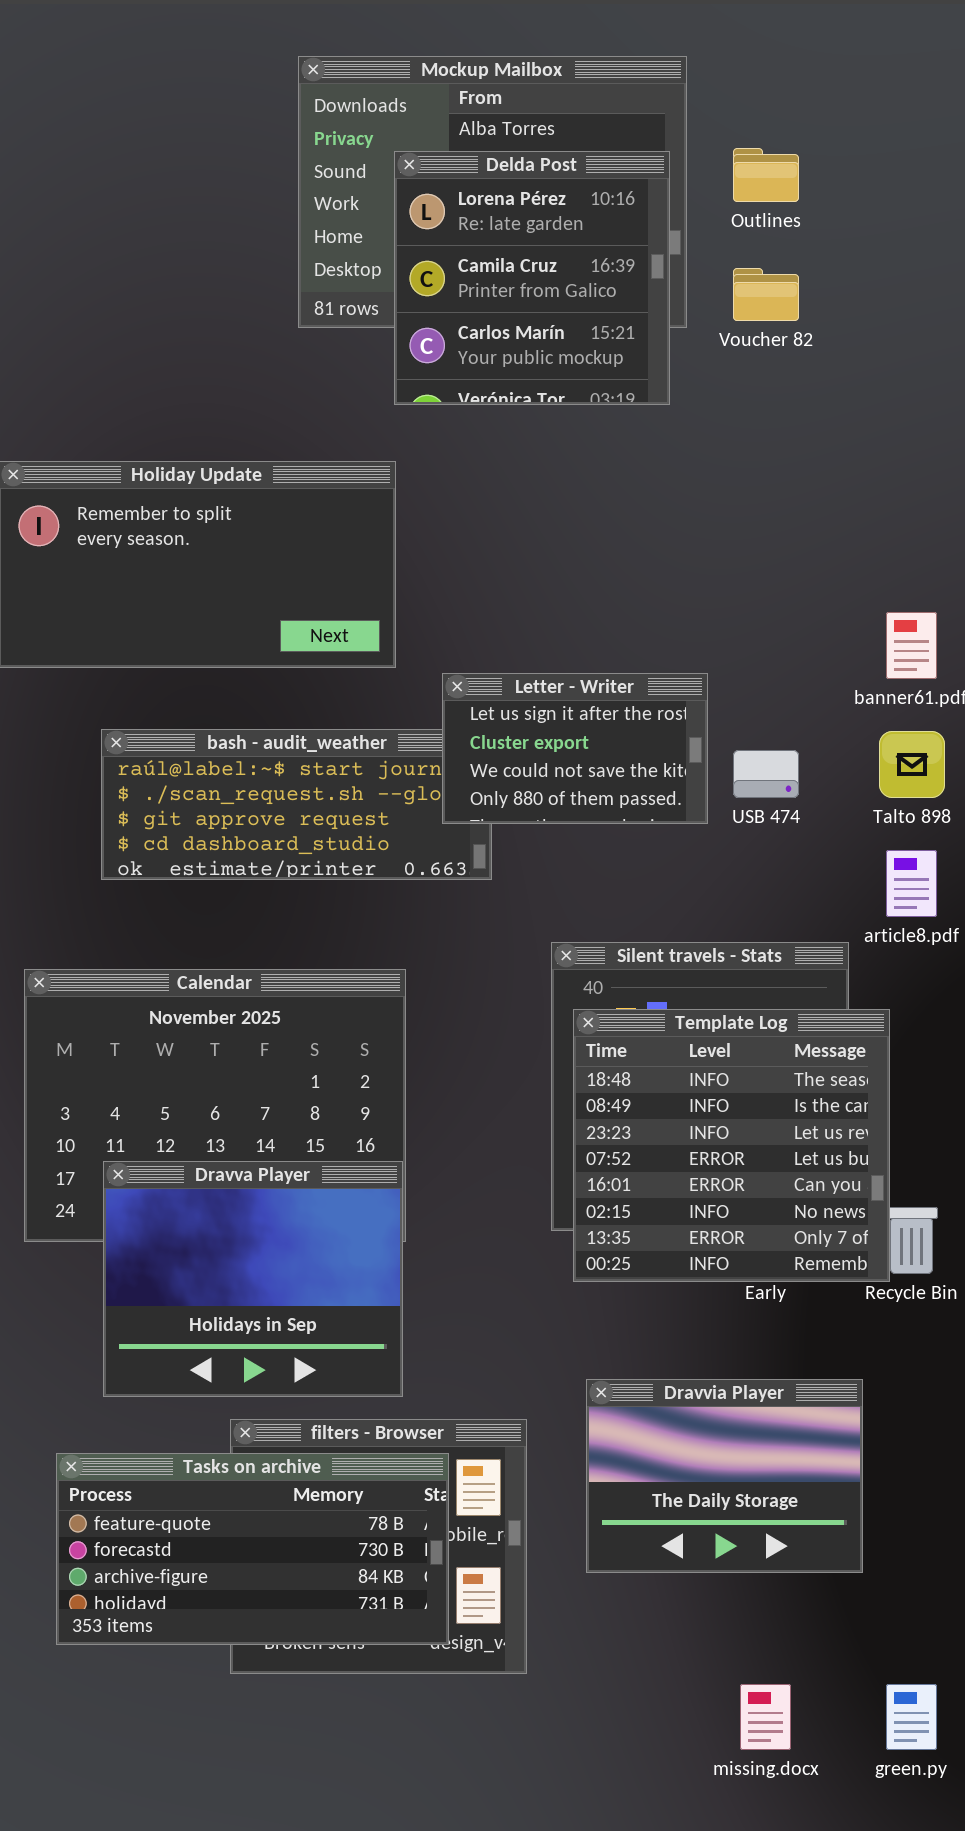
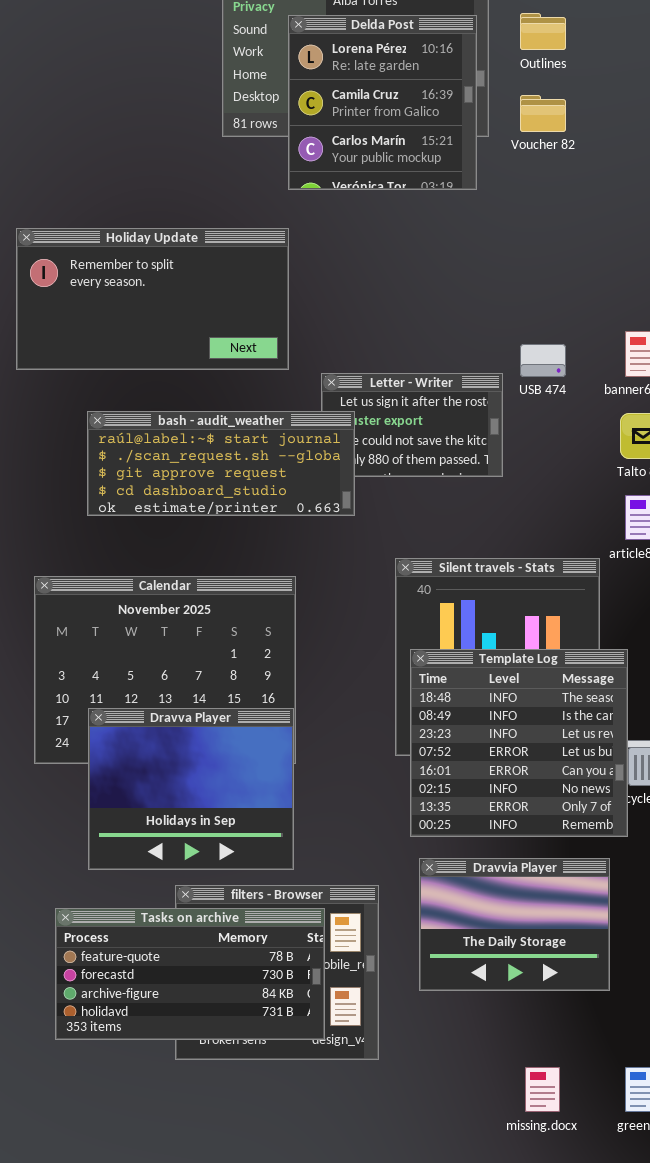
bash - audit_weather: [101,729,492,880] -> [87,411,355,516], raised
USB 474: [733,750,799,798] -> [520,344,566,377], moved
Template Log: [573,1009,890,1282] -> [410,649,628,837], moved

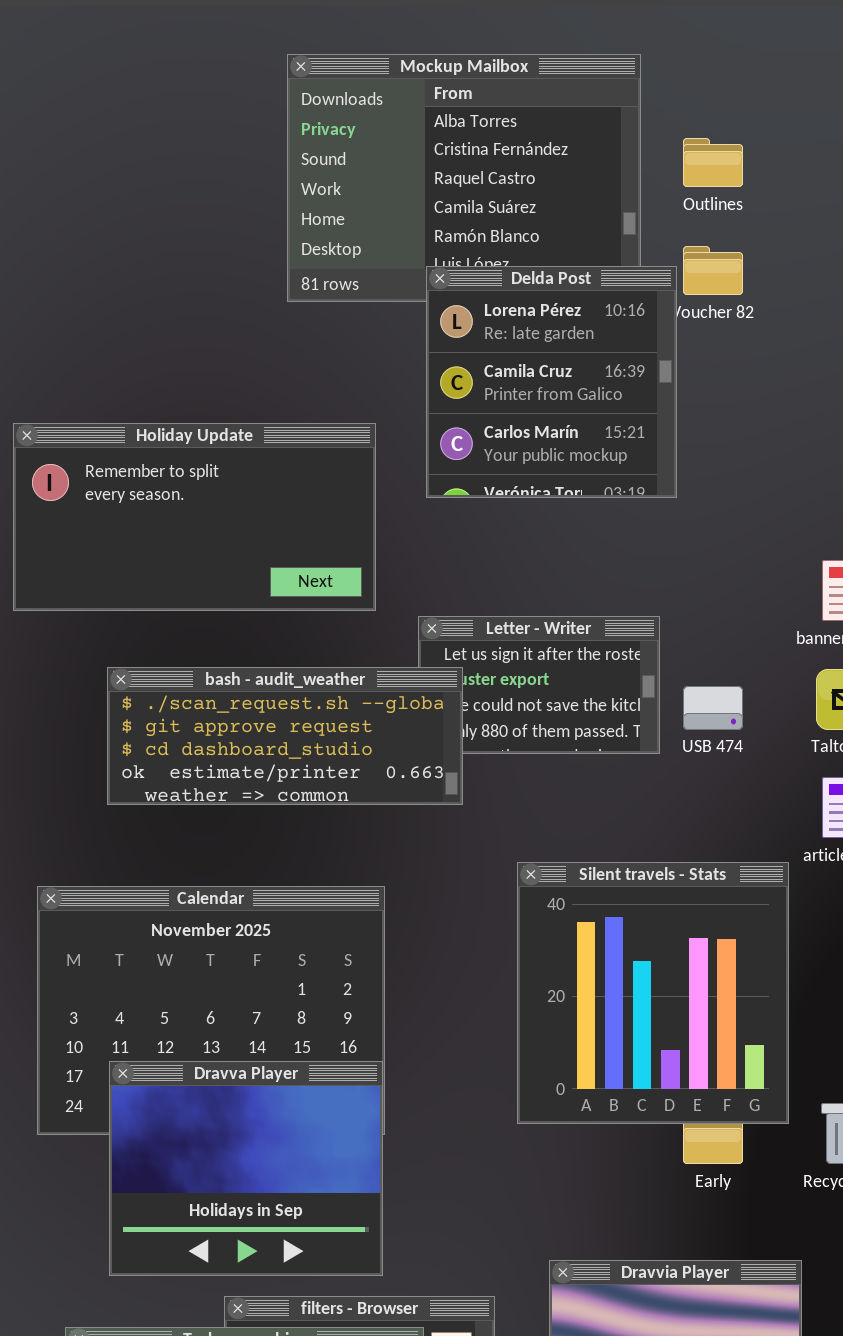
Delda Post: [288,15,477,190] -> [426,266,677,498], moved
USB 474: [520,344,566,377] -> [683,686,743,730], moved
bash - audit_weather: [87,411,355,516] -> [107,667,463,805], scrolled down 1 row
Template Log: [410,649,628,837] -> none, closed

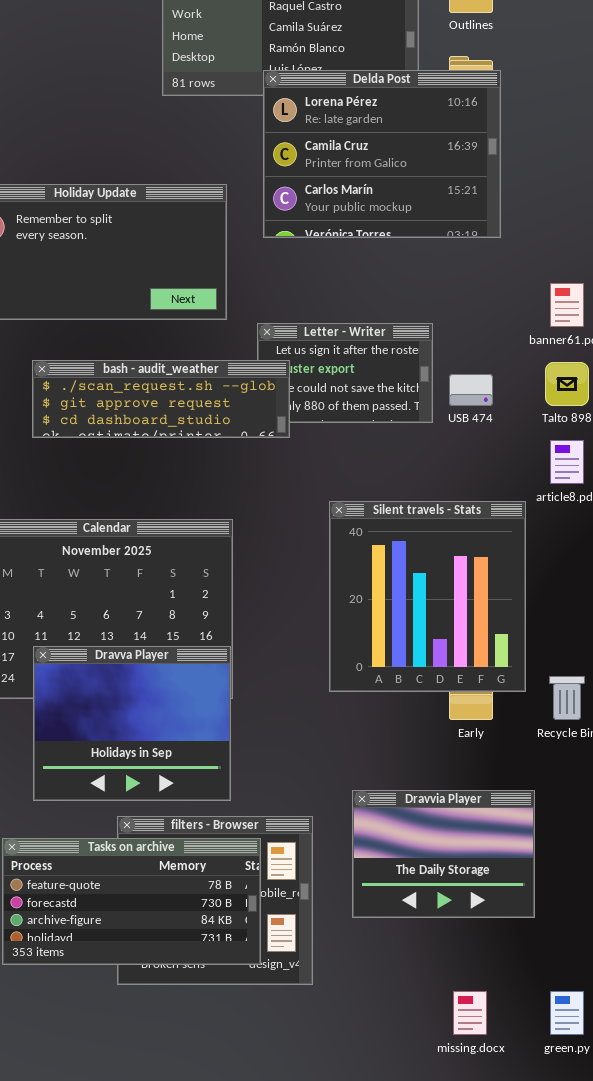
Delda Post: [426,266,677,498] -> [263,70,501,238], resized
bash - audit_weather: [107,667,463,805] -> [32,360,290,438], resized

